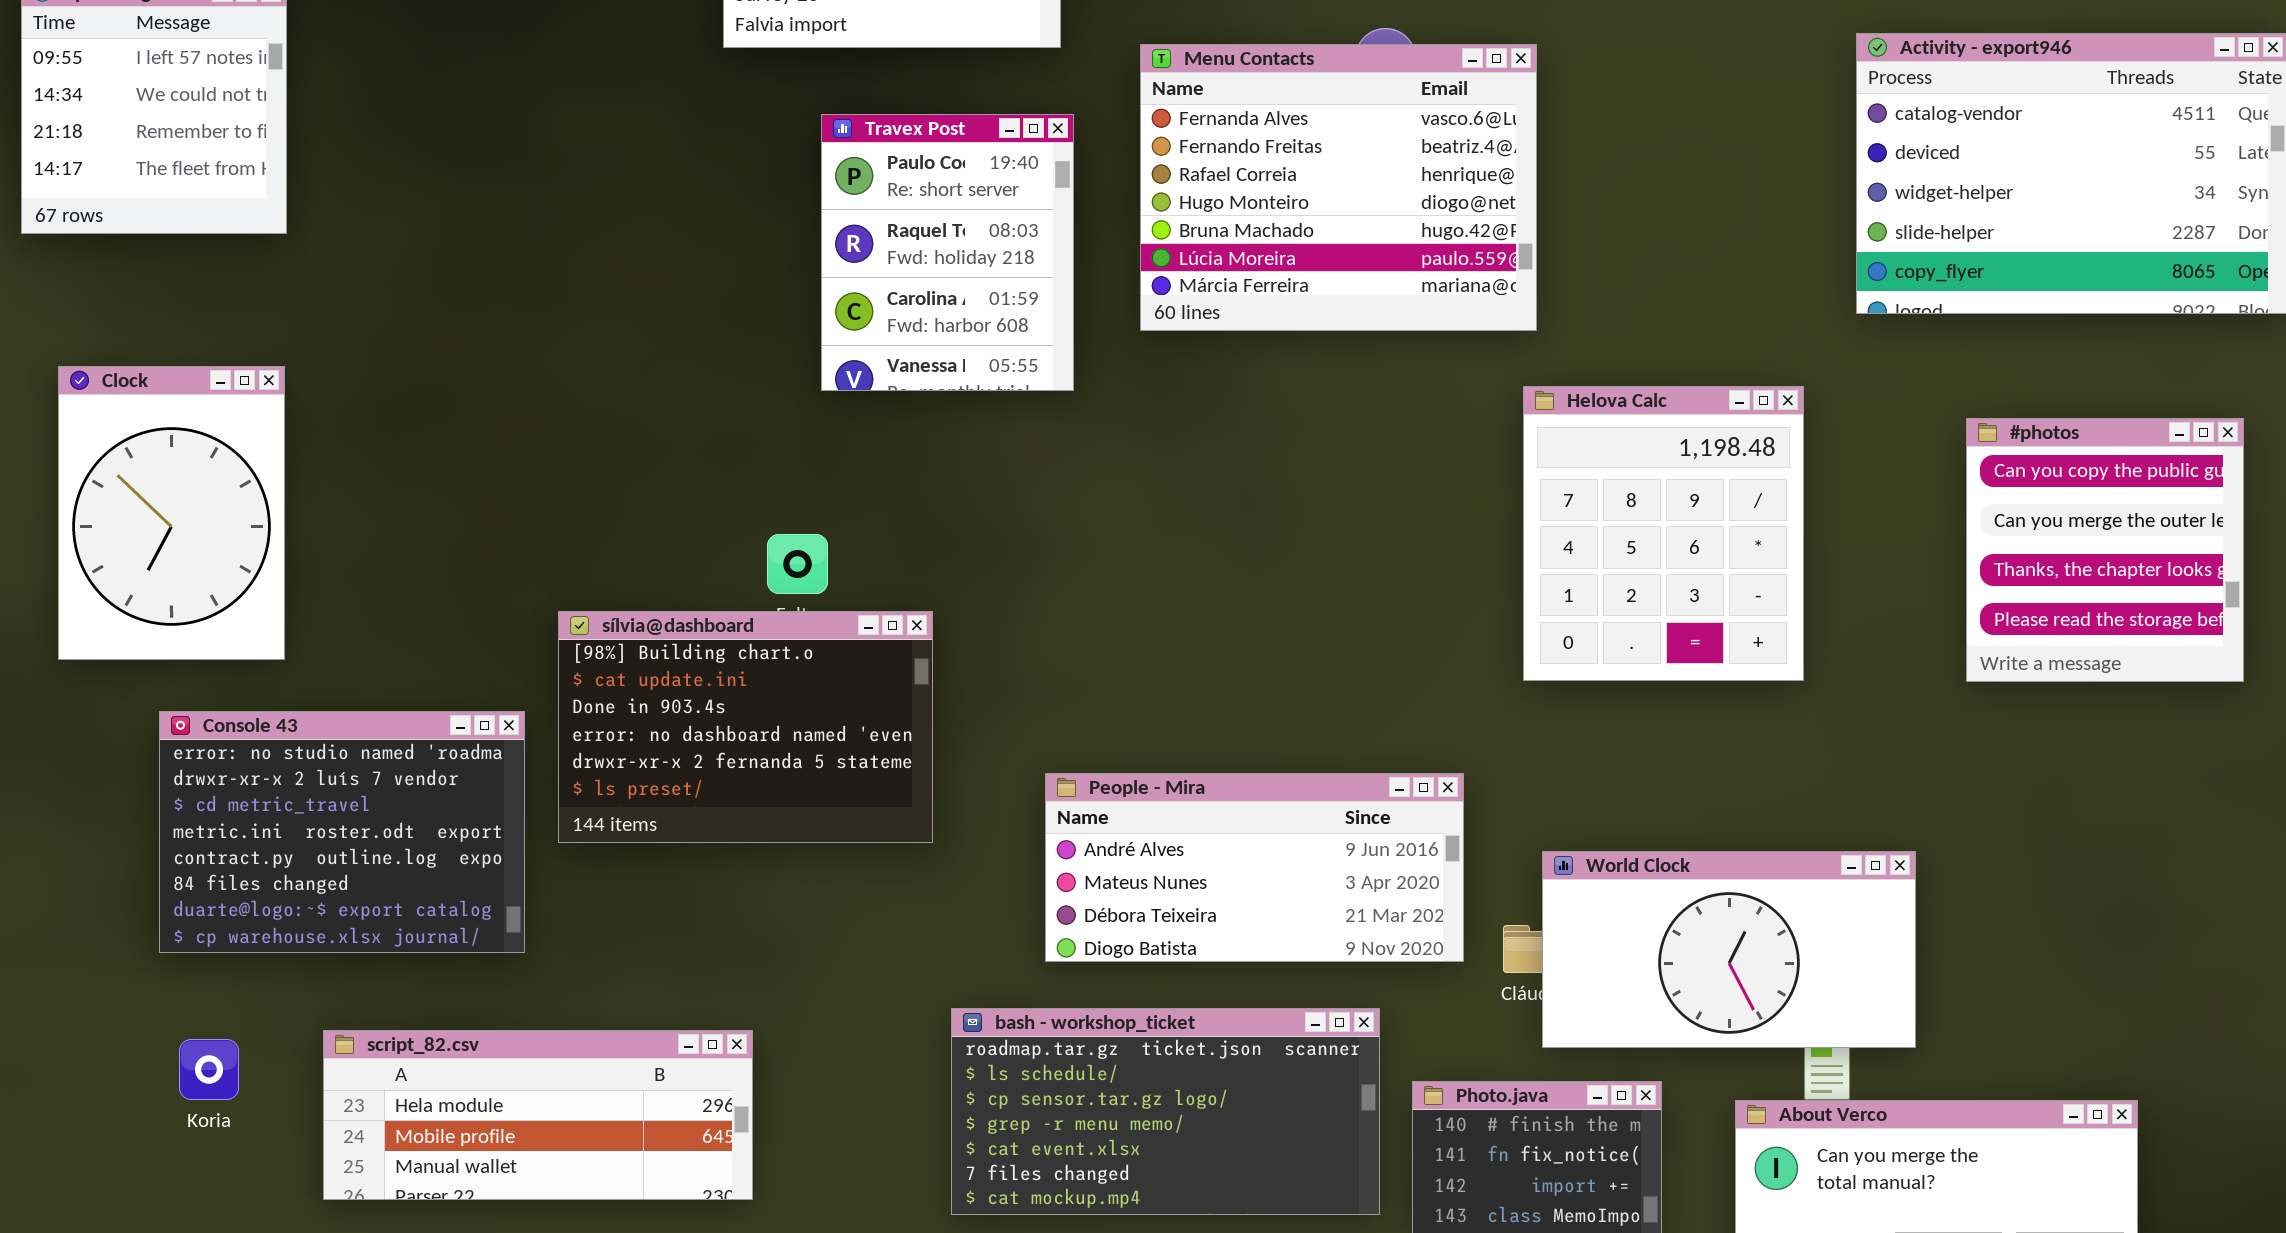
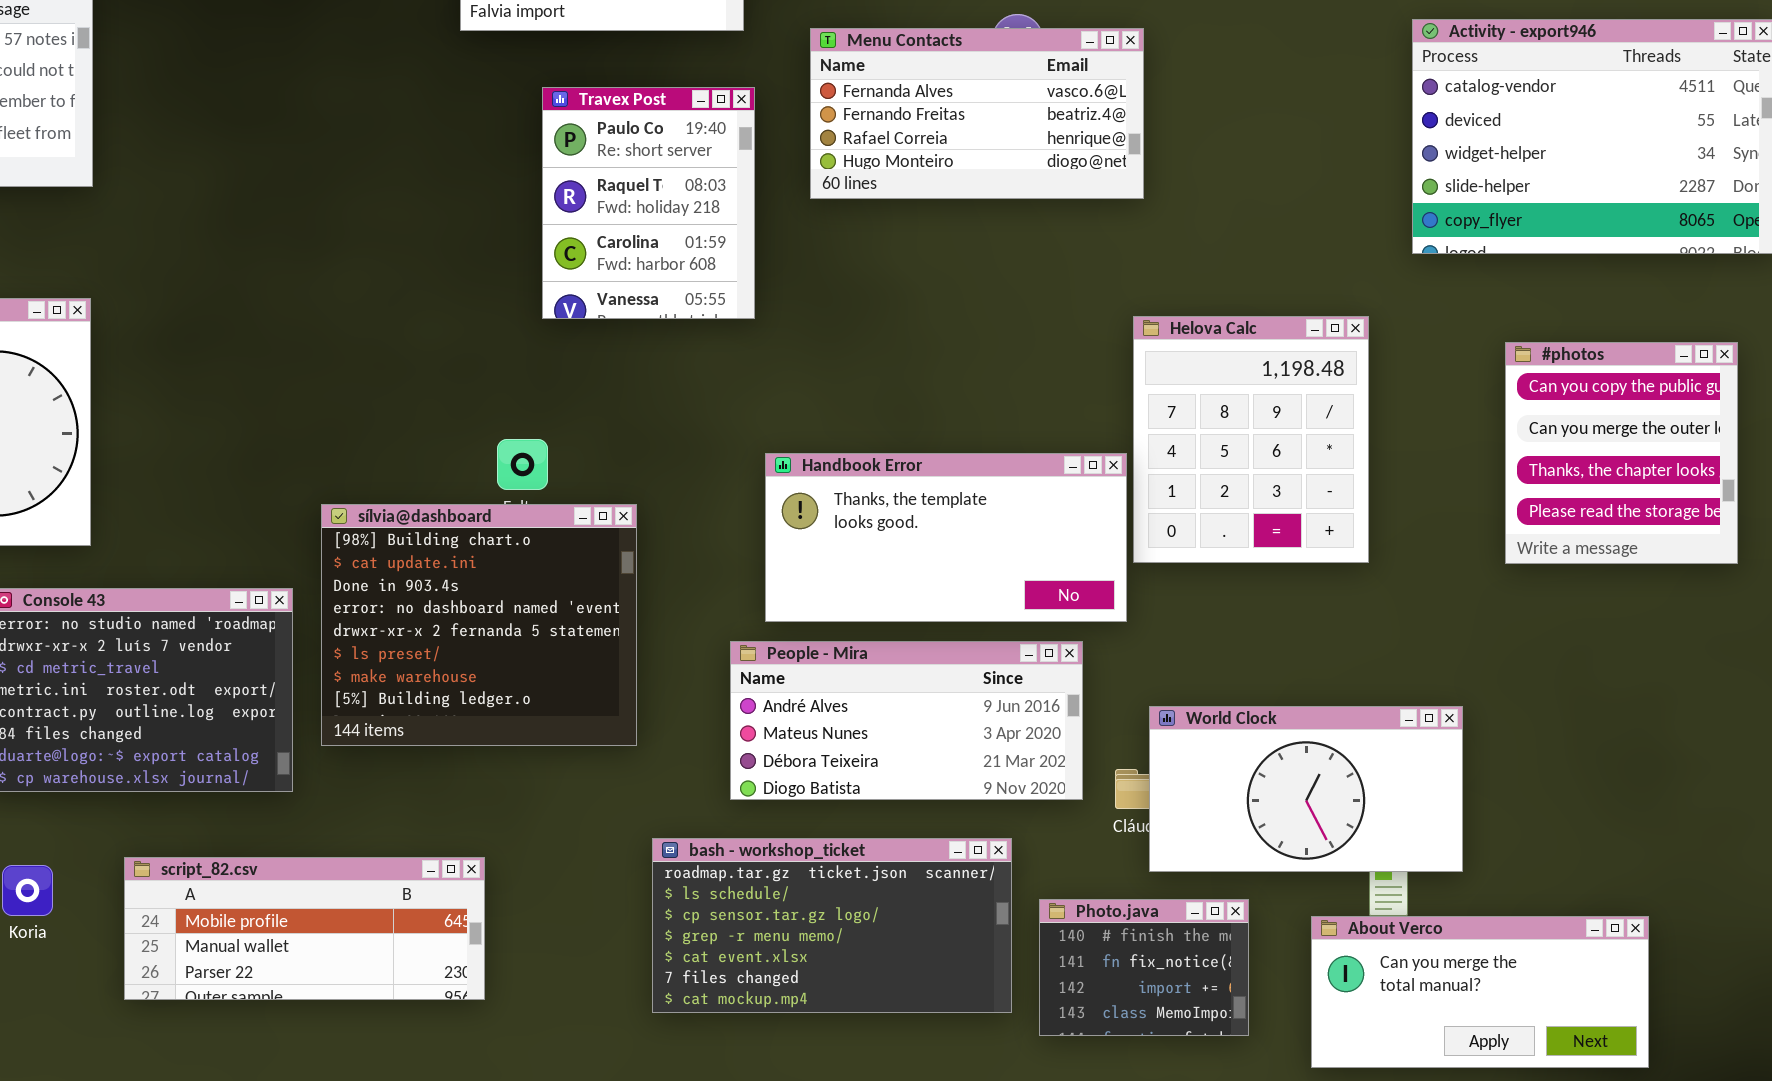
Menu Contacts: [1140,44,1537,331] -> [810,28,1144,199], resized
Handbook Error: none -> [765,453,1127,622], opened
sílvia@dashboard: [558,611,933,843] -> [321,504,637,746], resized
script_82.csv: [323,1030,753,1200] -> [124,857,485,1000], scrolled down 1 row

